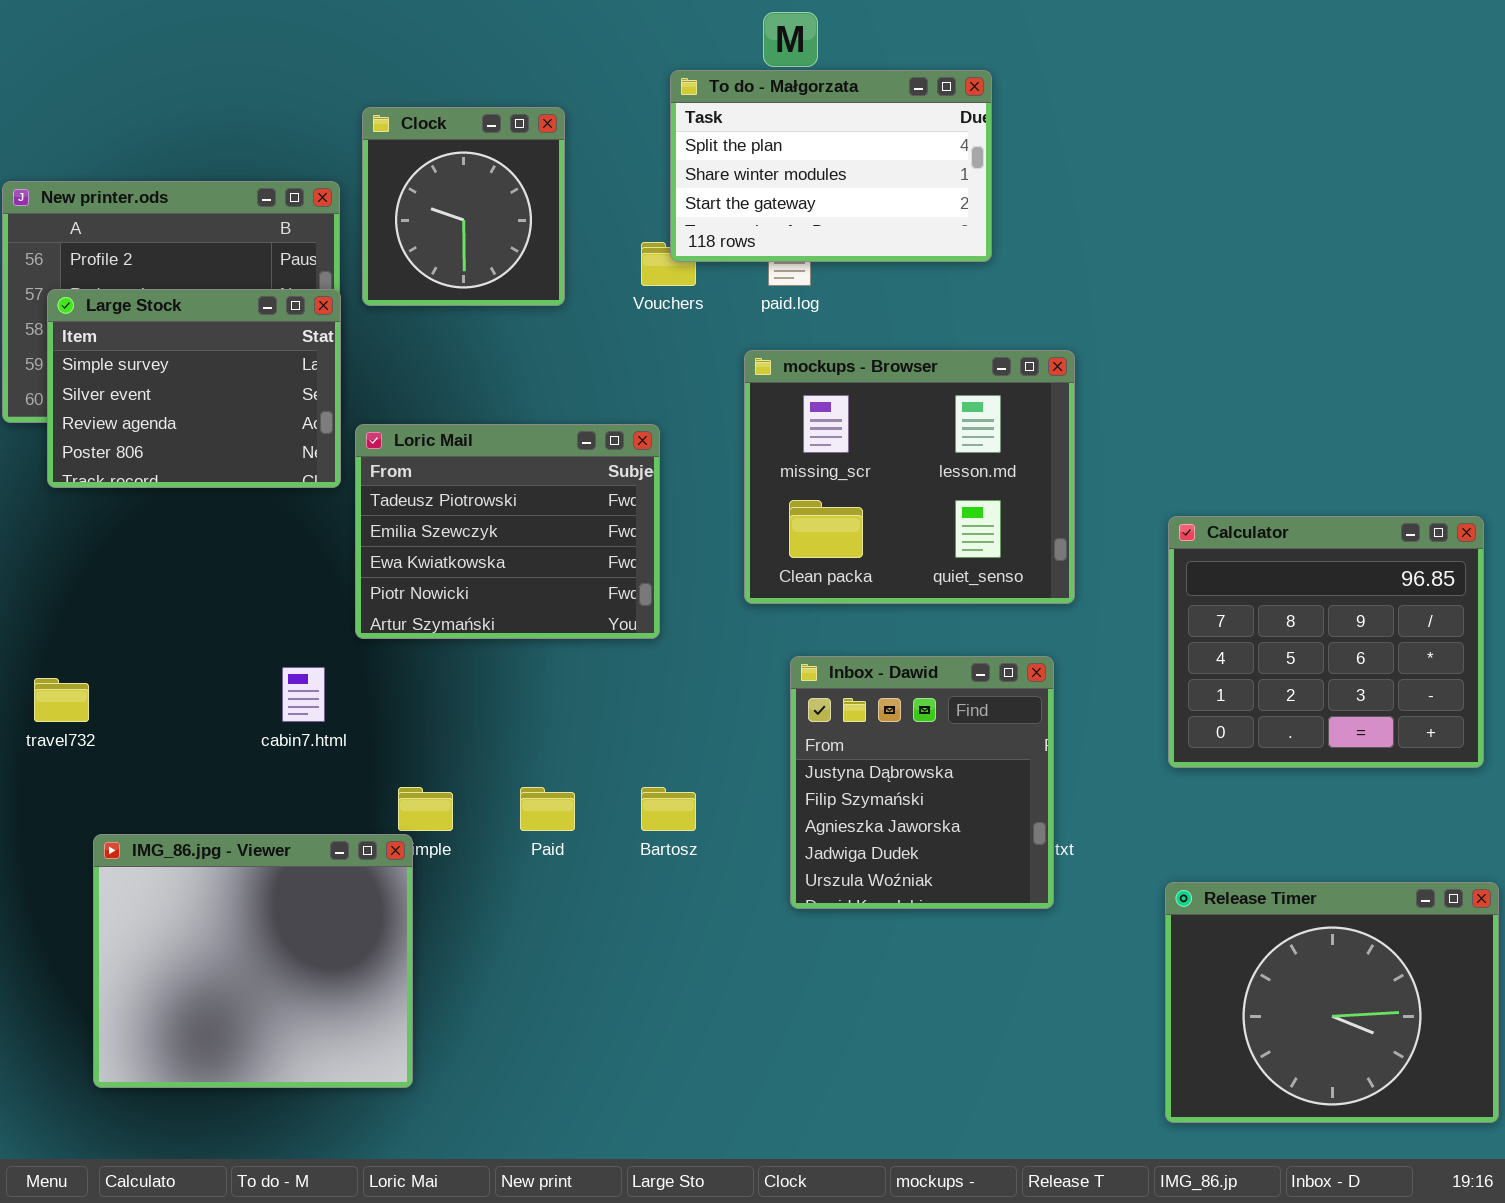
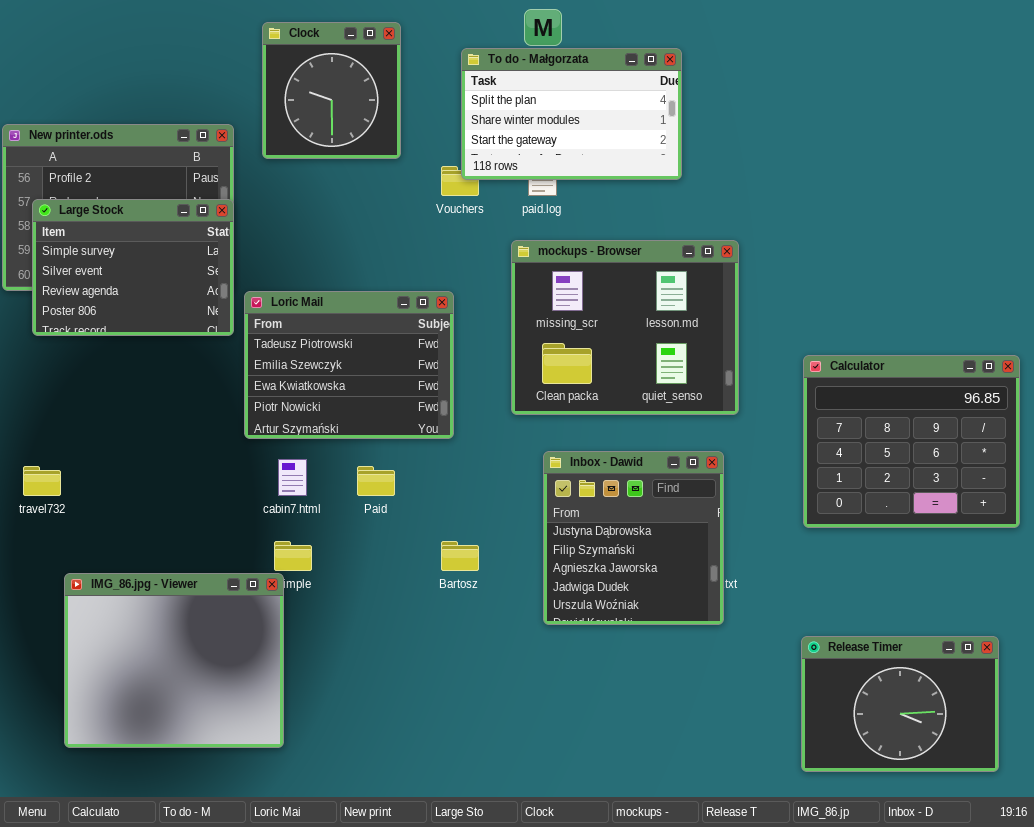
Clock: [362,107,565,306] -> [262,22,401,159], moved
cabin7.html: [282,667,325,722] -> [278,459,307,496], moved
Paid: [520,787,575,831] -> [357,466,395,496], moved
Release Timer: [1165,882,1499,1123] -> [801,636,999,772], resized

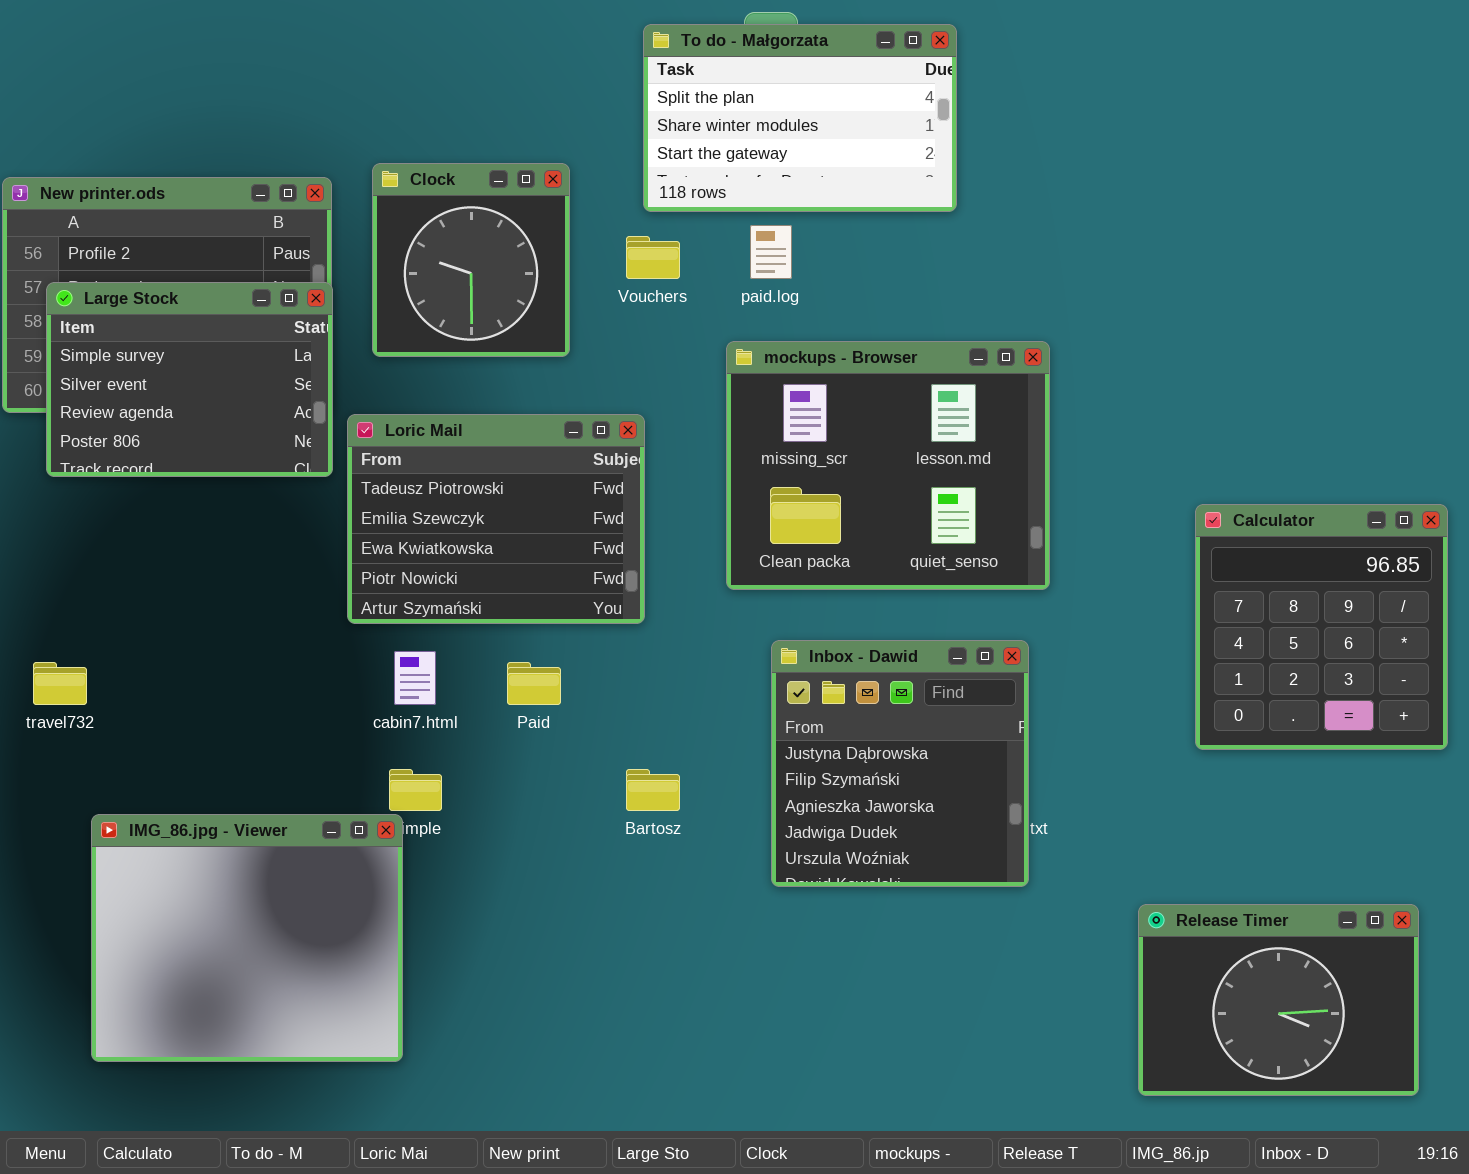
Clock: [262,22,401,159] -> [372,163,570,357], moved
To do - Małgorzata: [461,48,682,180] -> [643,24,957,212], moved
Calculator: [803,355,1020,528] -> [1195,504,1448,750], resized

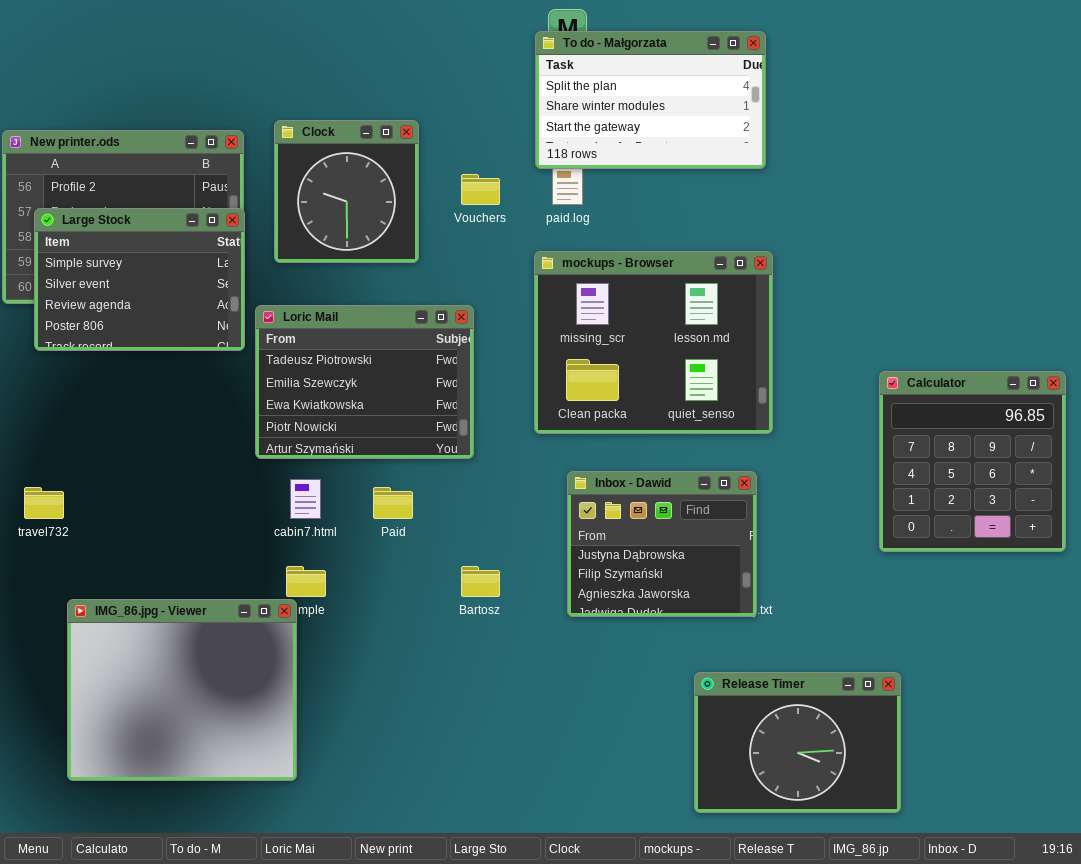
To do - Małgorzata: [643,24,957,212] -> [535,31,766,169], moved
Inbox - Dawid: [771,640,1029,887] -> [567,471,757,617], resized
Release Timer: [1138,904,1419,1096] -> [694,672,901,813], moved

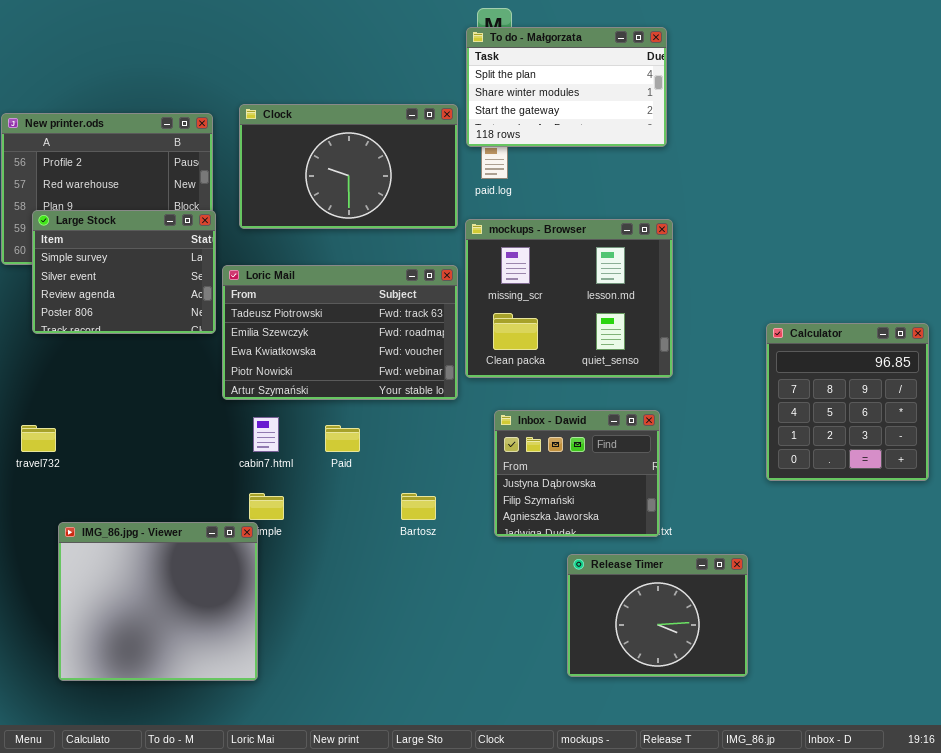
Clock: [274,120,419,263] -> [239,104,458,229], resized
Large Stock: [34,208,245,351] -> [32,210,216,334], moved
Loric Mail: [255,305,474,459] -> [222,265,458,400], resized
Release Timer: [694,672,901,813] -> [567,554,748,677], moved

